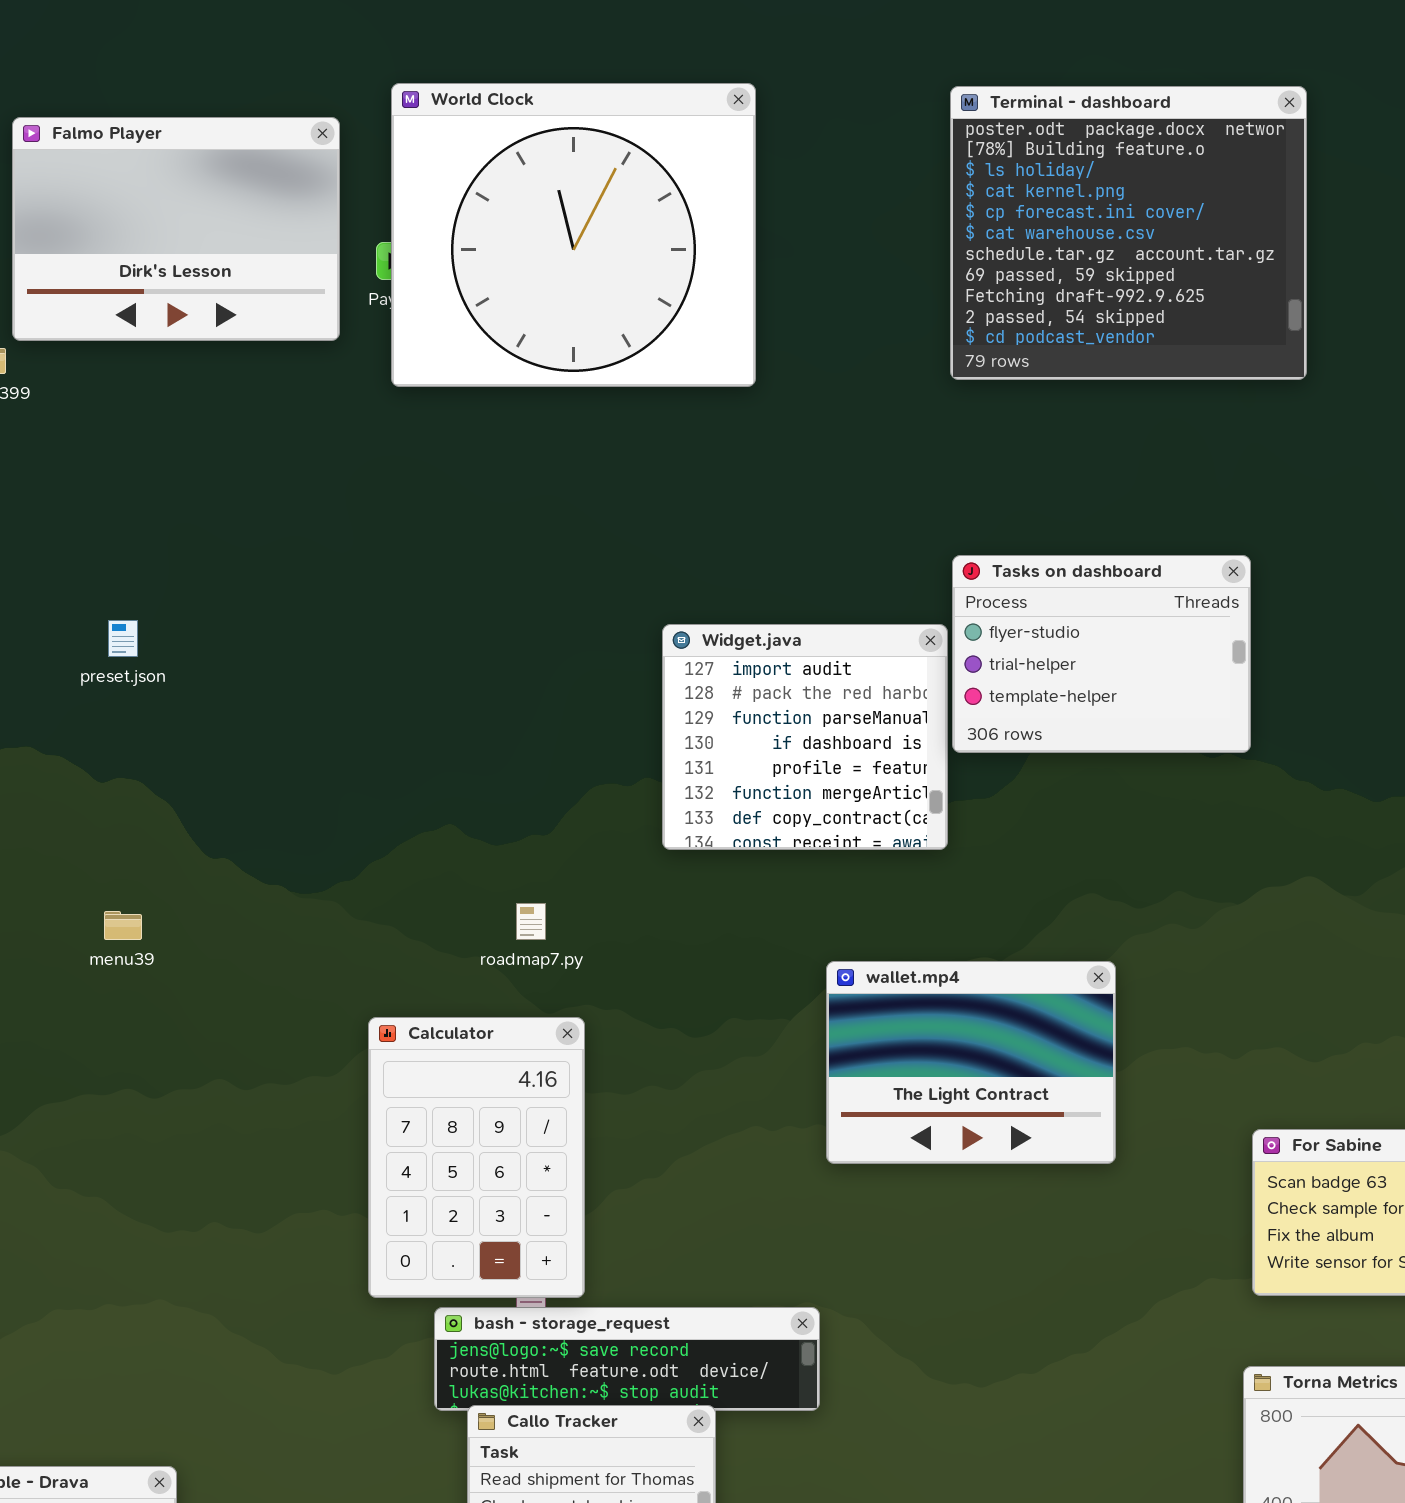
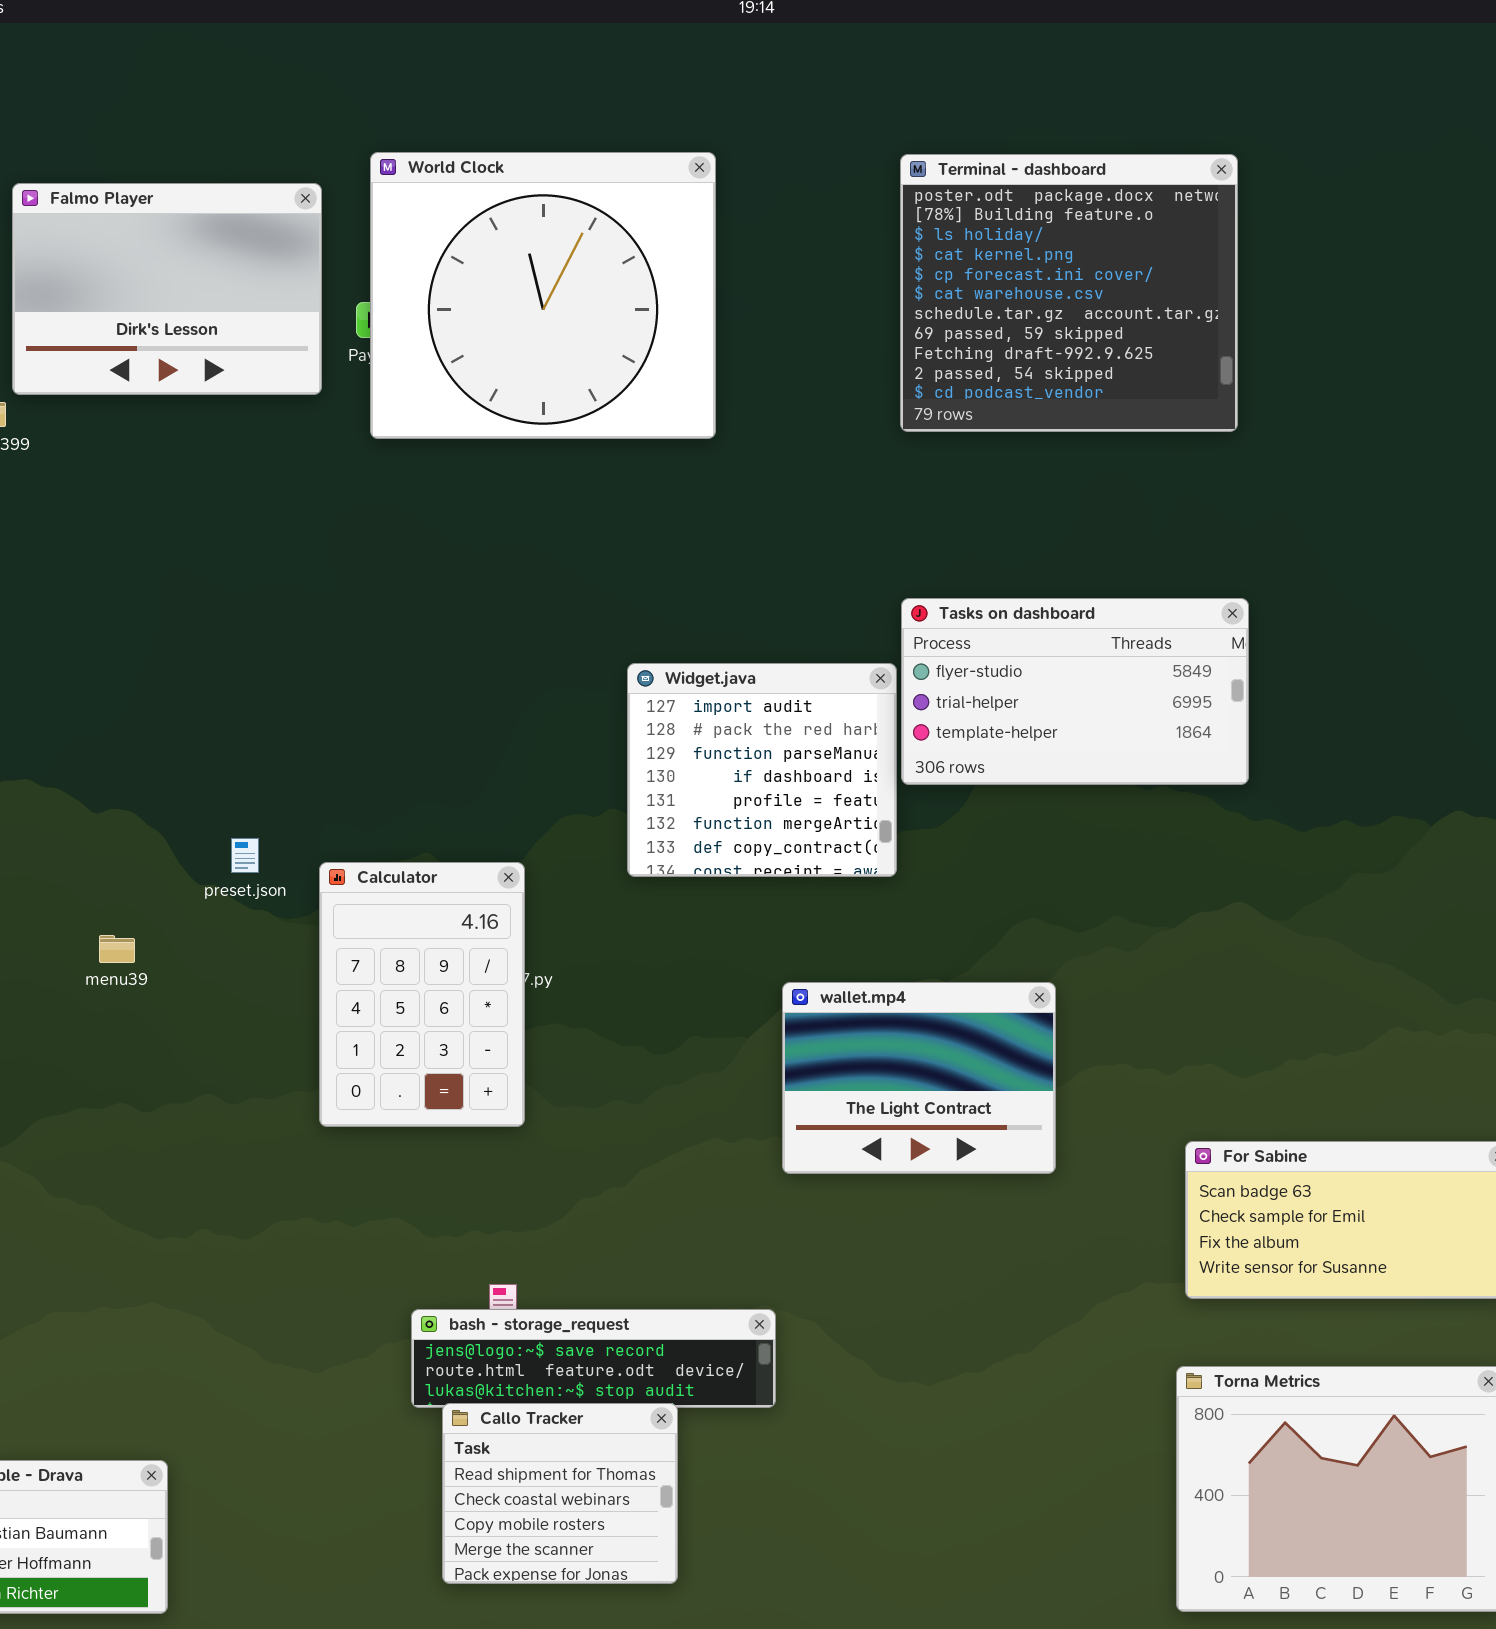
Tasks on dashboard: [952,555,1251,753] -> [901,598,1249,785], resized
preset.json: [108,620,138,657] -> [231,838,259,873], moved
Calculator: [368,1017,585,1298] -> [319,862,525,1127], moved

